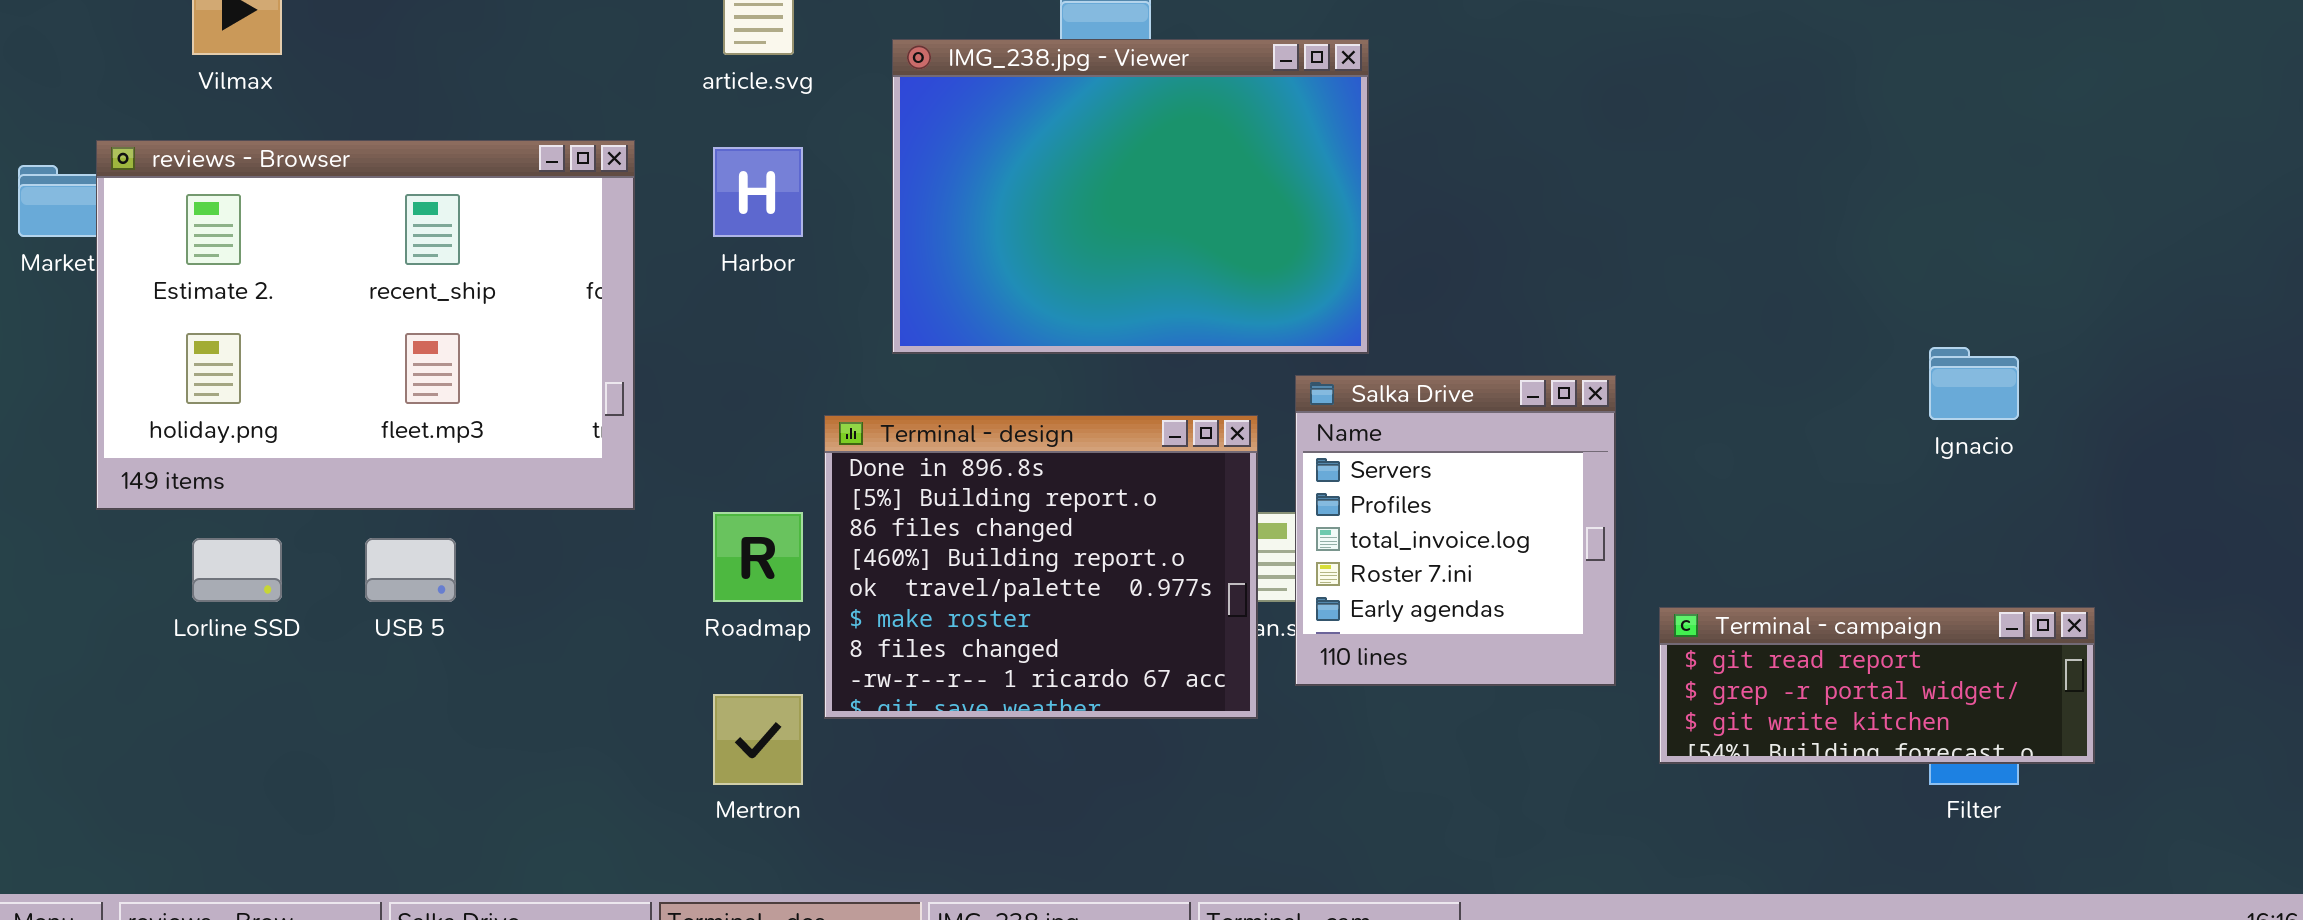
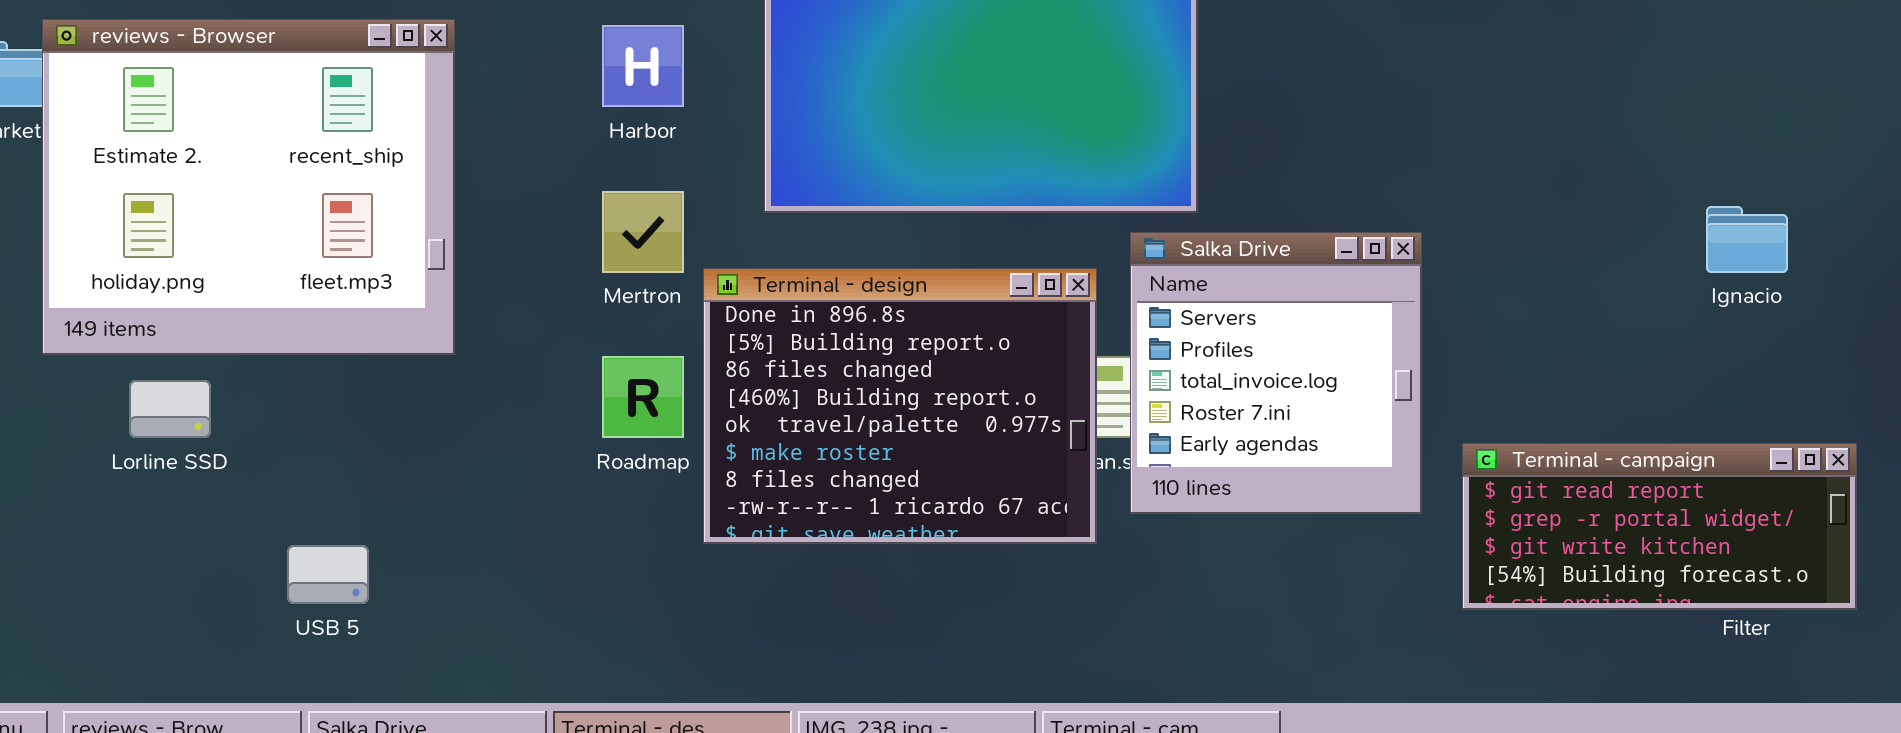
reviews - Browser: [96,140,635,510] -> [42,19,455,355], resized
USB 5: [365,538,456,602] -> [287,545,369,604], moved
Terminal - campaign: [1659,607,2095,764] -> [1462,443,1857,610], resized
Mertron: [713,694,803,785] -> [602,191,684,273], moved

